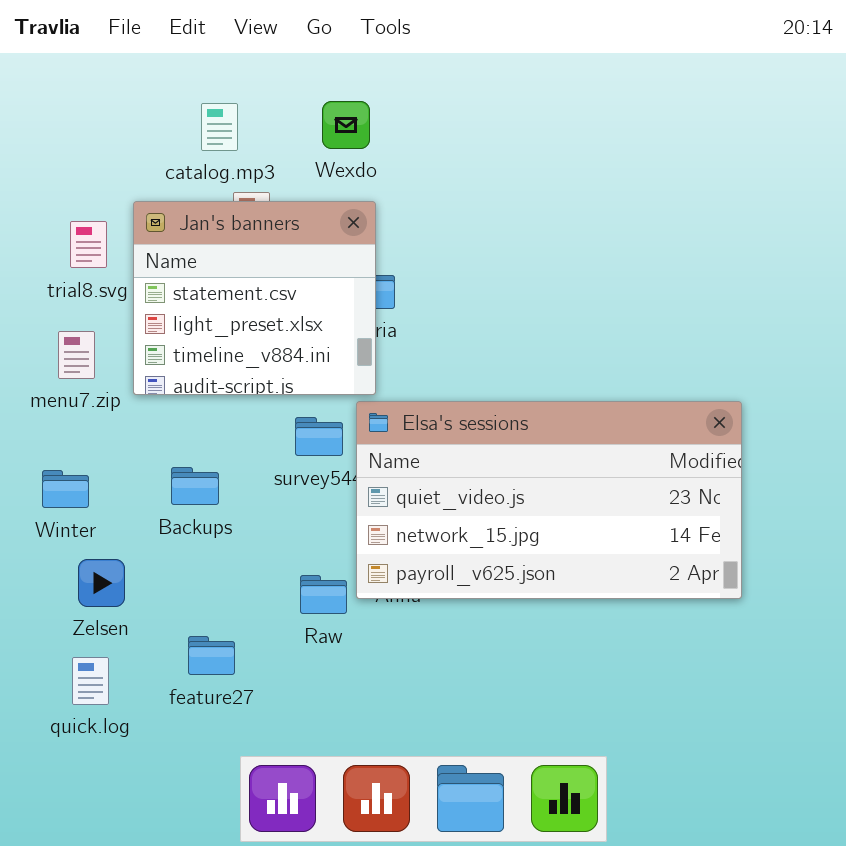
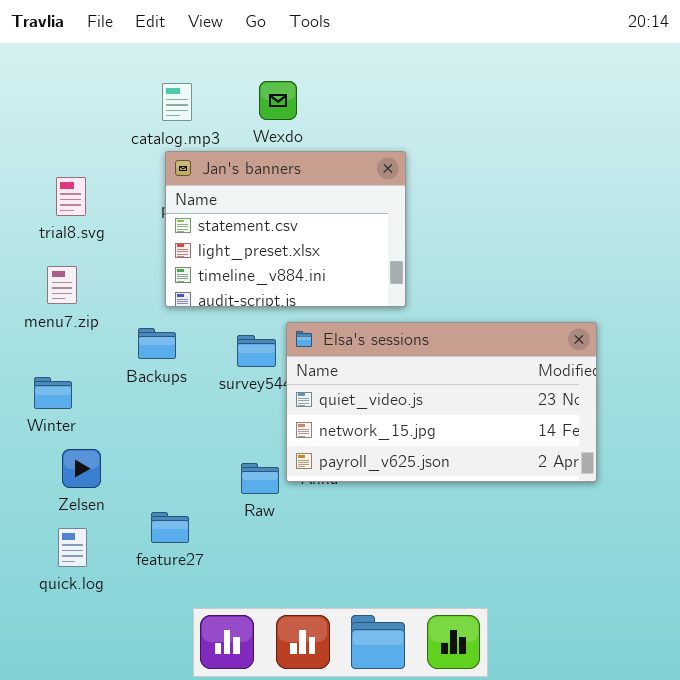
Jan's banners: [133,201,376,395] -> [165,151,406,307], moved, resized
Backups: [171,467,219,505] -> [138,328,176,359], moved

